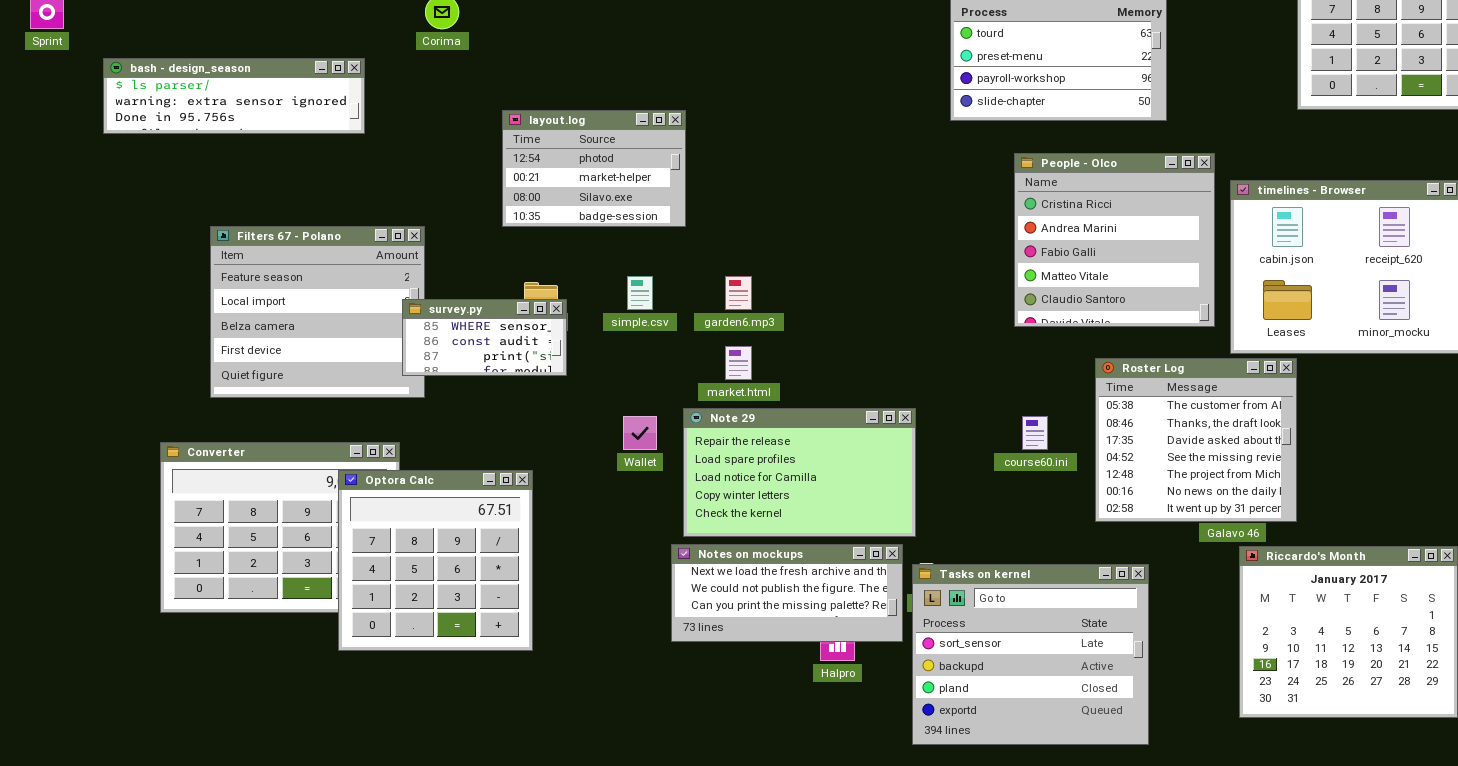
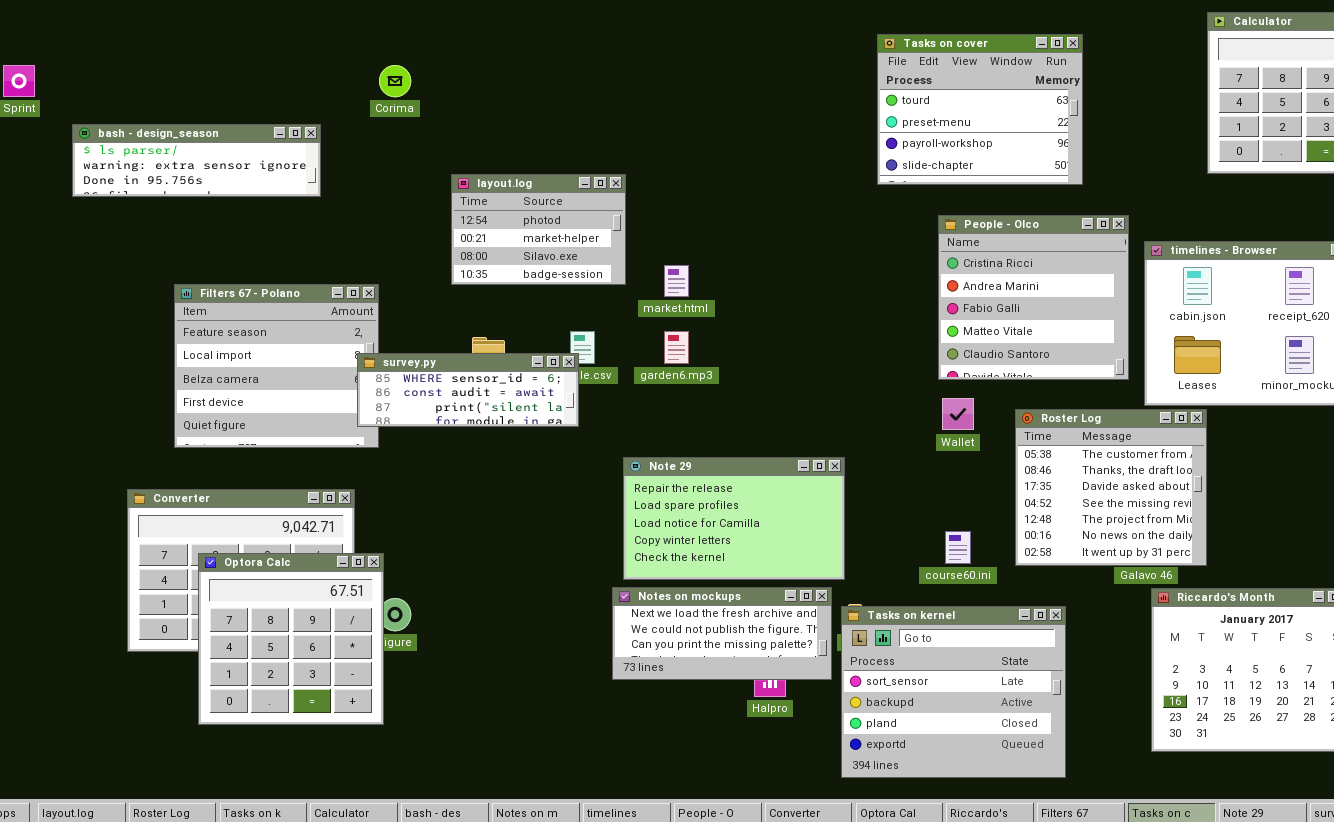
survey.py: [402,299,567,376] -> [357,353,579,427], resized
market.html: [725,346,752,380] -> [664,265,689,297], moved
Wallet: [623,416,657,450] -> [942,398,974,430], moved
course60.ini: [1022,416,1048,450] -> [945,531,971,564], moved
Optora Calc: [338,470,533,651] -> [198,553,384,725], moved

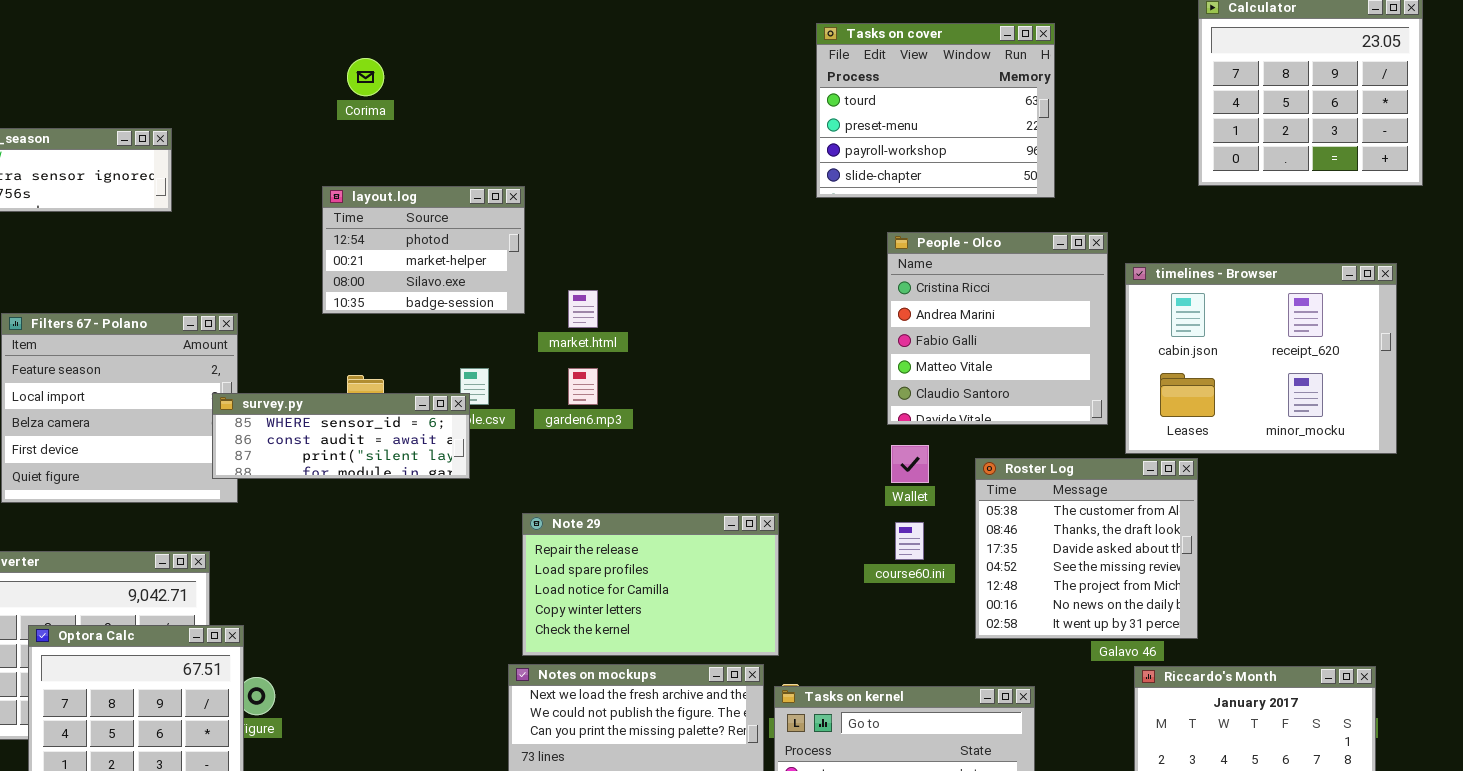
Corima: [379,65,411,97] -> [347,58,384,96], moved
course60.ini: [945,531,971,564] -> [895,522,924,560], moved

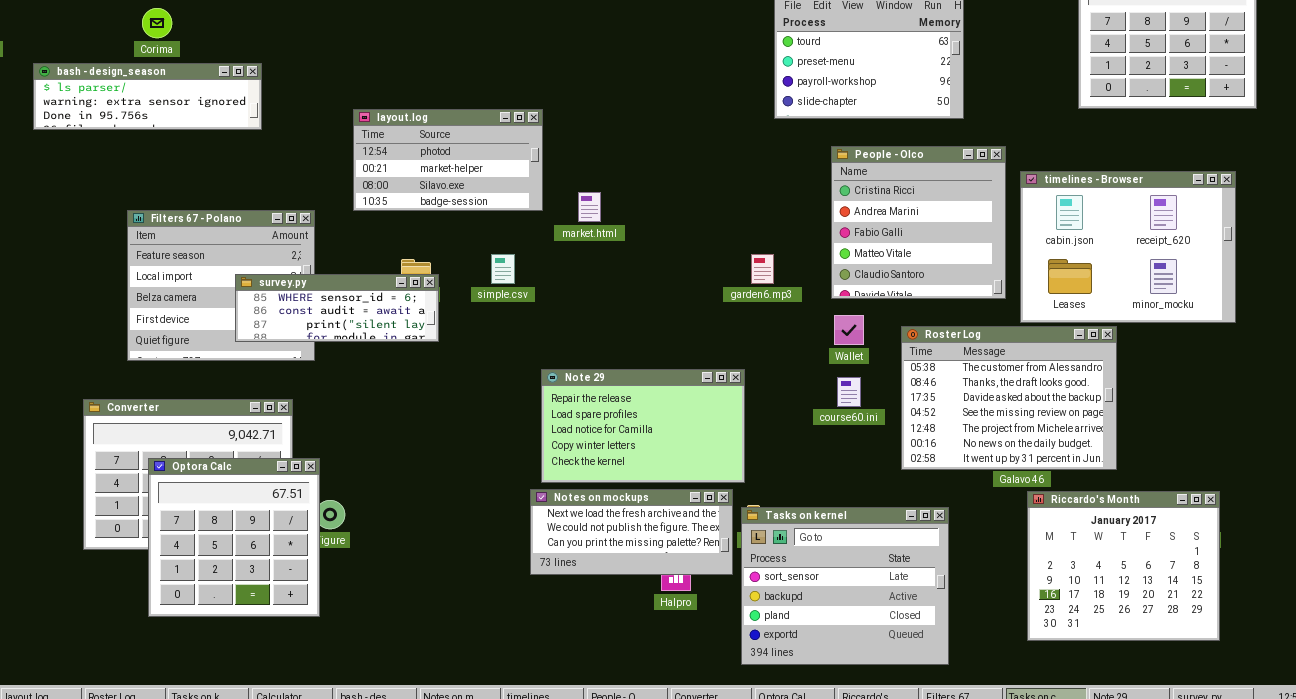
Corima: [347,58,384,96] -> [142,8,172,38], moved
layout.log: [322,186,525,314] -> [353,109,543,211], resized
garden6.mp3: [568,368,598,405] -> [751,254,774,284], moved
survey.py: [212,393,470,479] -> [235,274,439,342], moved
Roster Log: [975,458,1198,639] -> [901,326,1117,470], resized

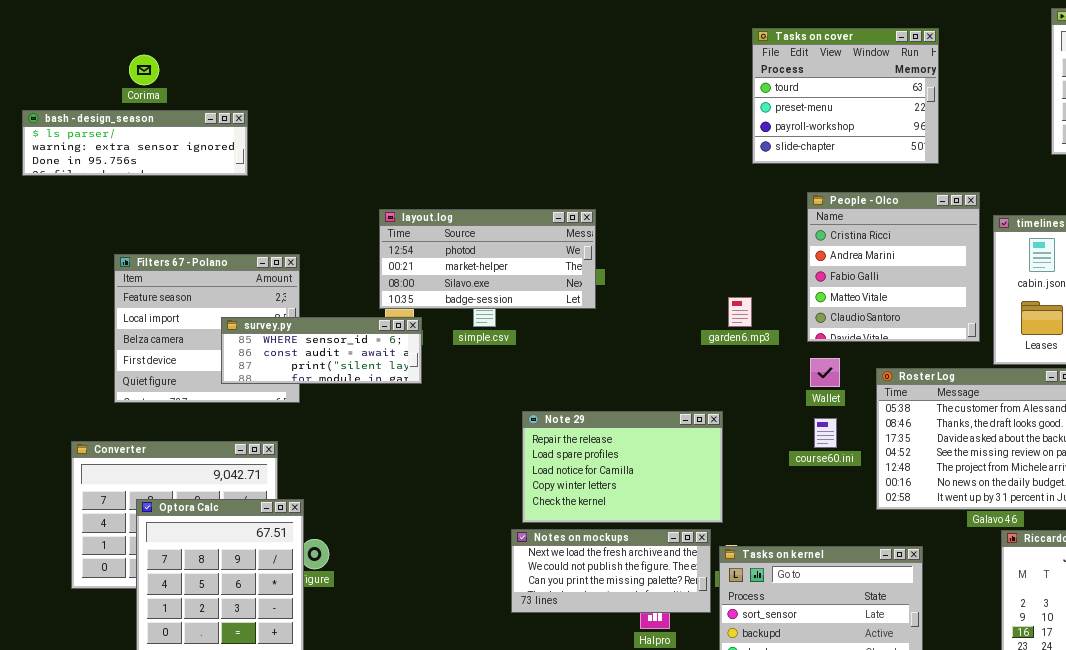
layout.log: [353,109,543,211] -> [379,209,596,309], moved, resized

